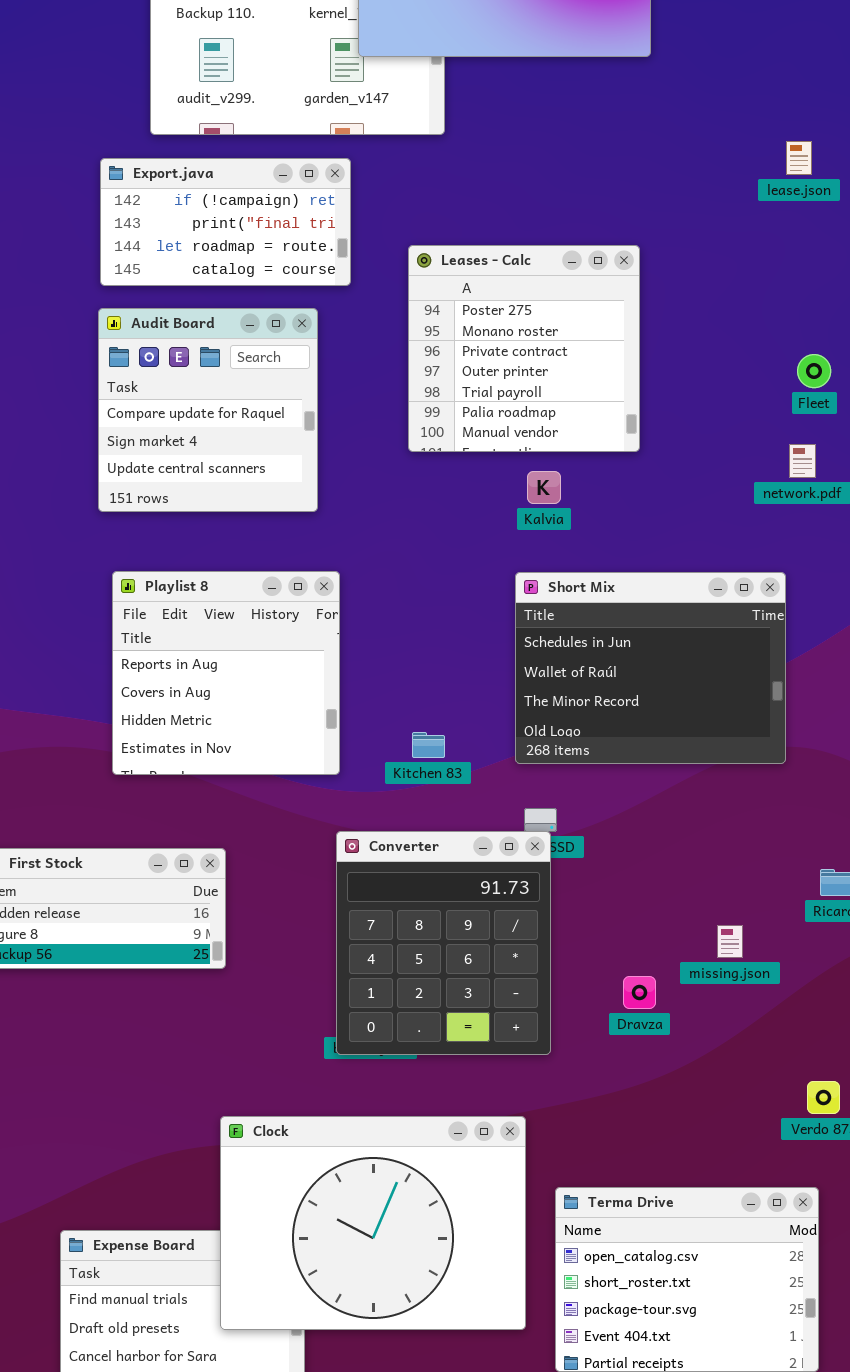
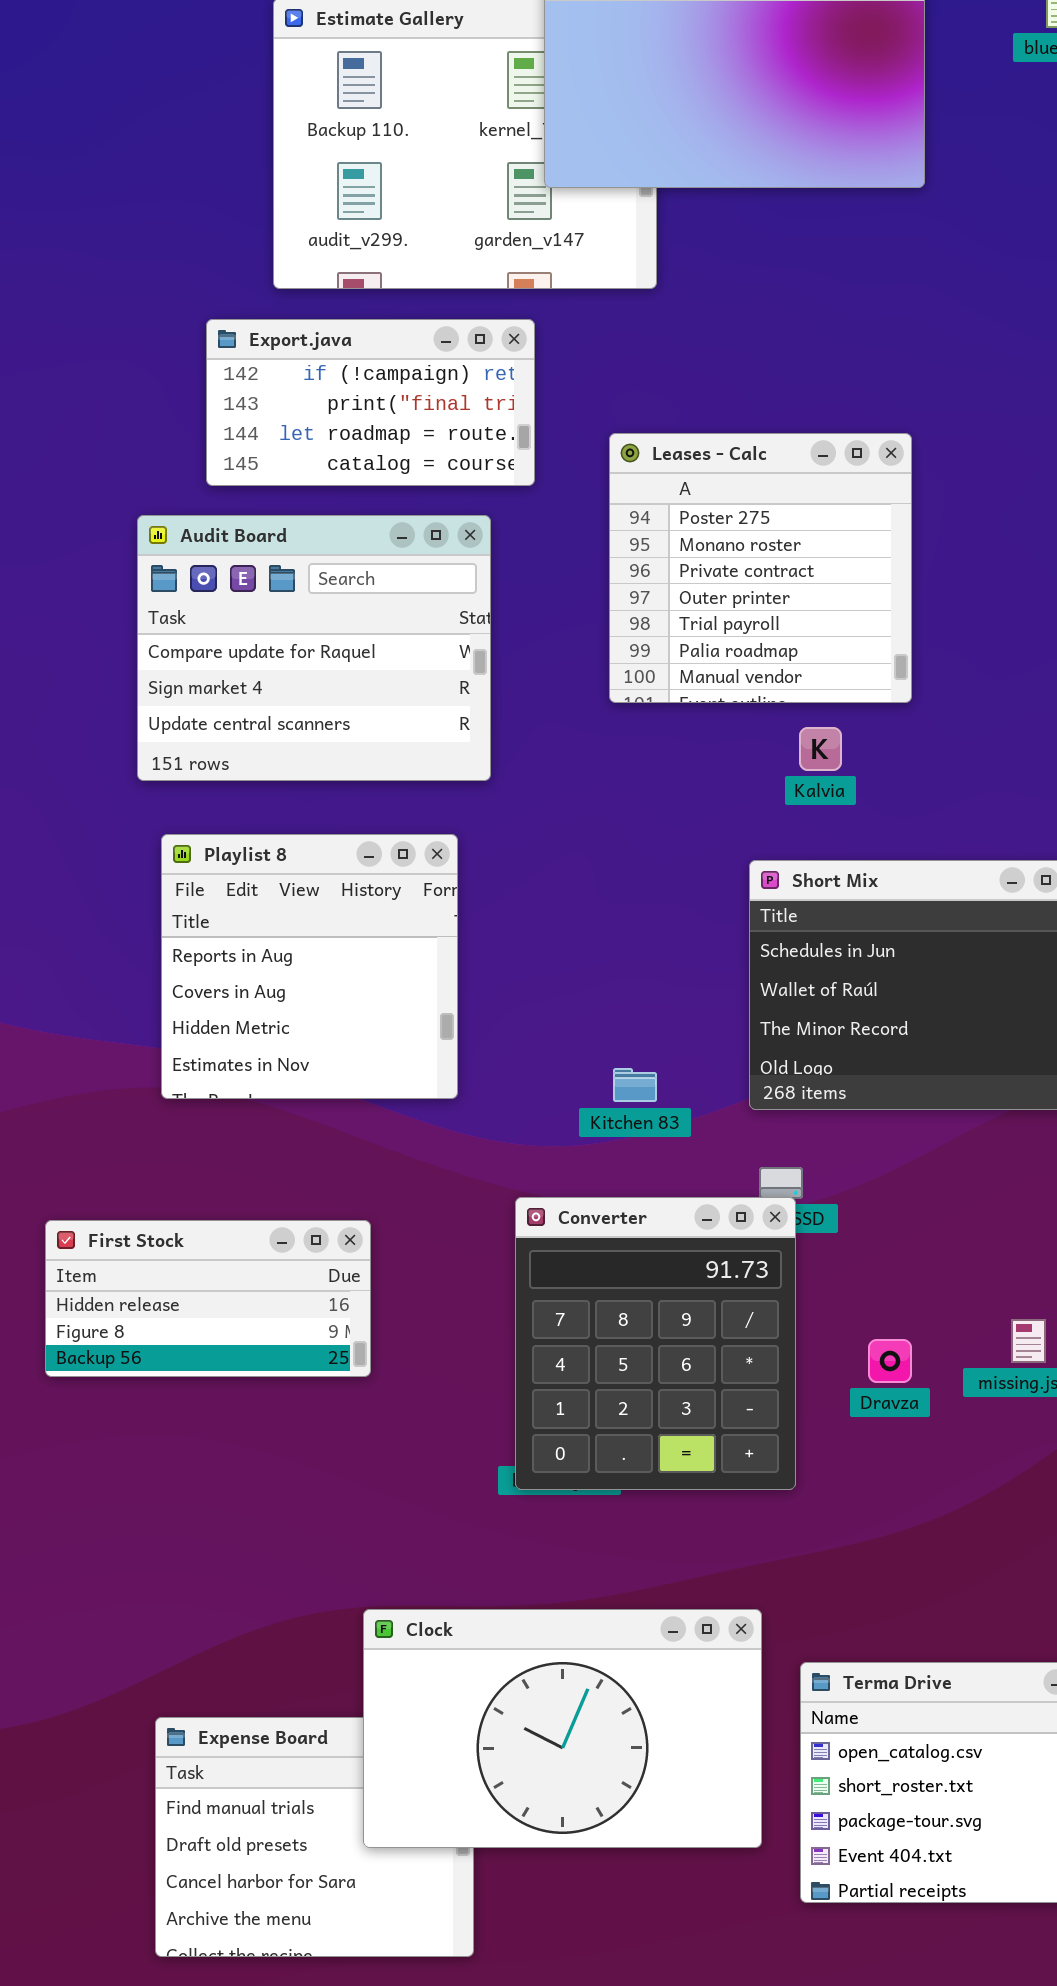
Audit Board: [98,308,318,512] -> [137,515,491,781], resized
Kalvia: [527,471,561,504] -> [799,727,842,771], moved
Playlist 8: [112,571,340,775] -> [161,834,458,1099], moved
Dravza: [623,976,656,1009] -> [868,1339,912,1383], moved
Clock: [220,1116,526,1330] -> [363,1609,762,1848], resized

